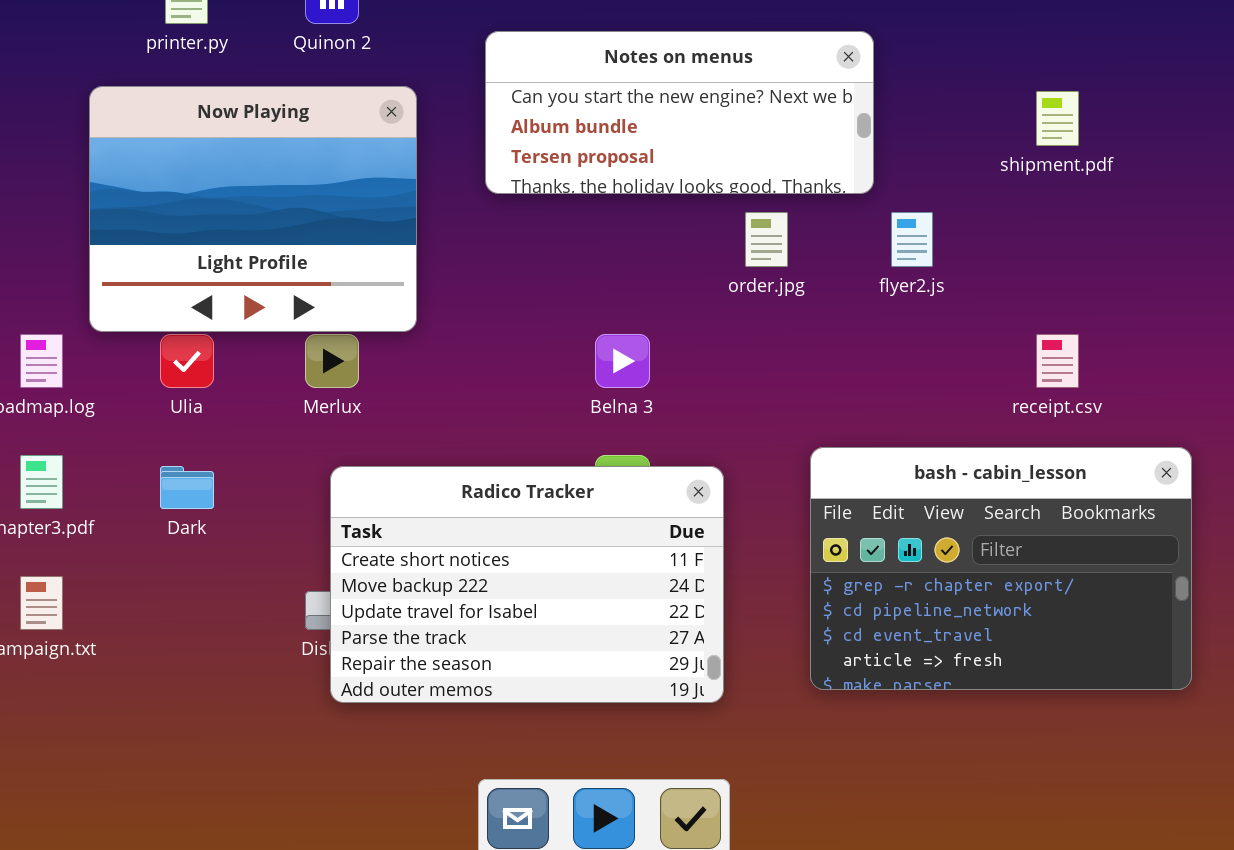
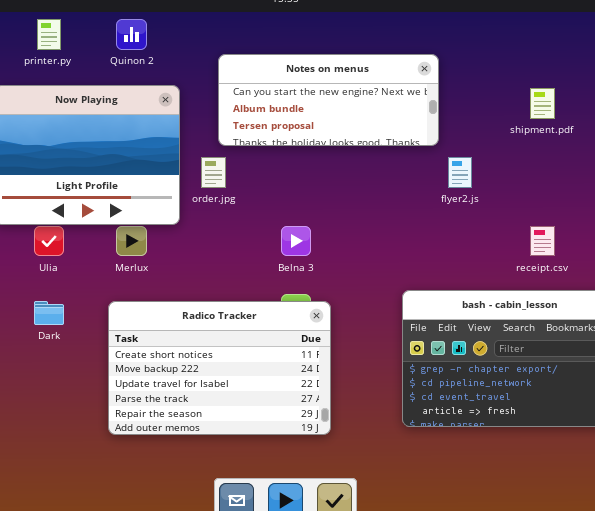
order.jpg: [745,212,788,267] -> [201,157,226,188], moved
Radico Tracker: [330,466,724,703] -> [108,301,331,435], moved

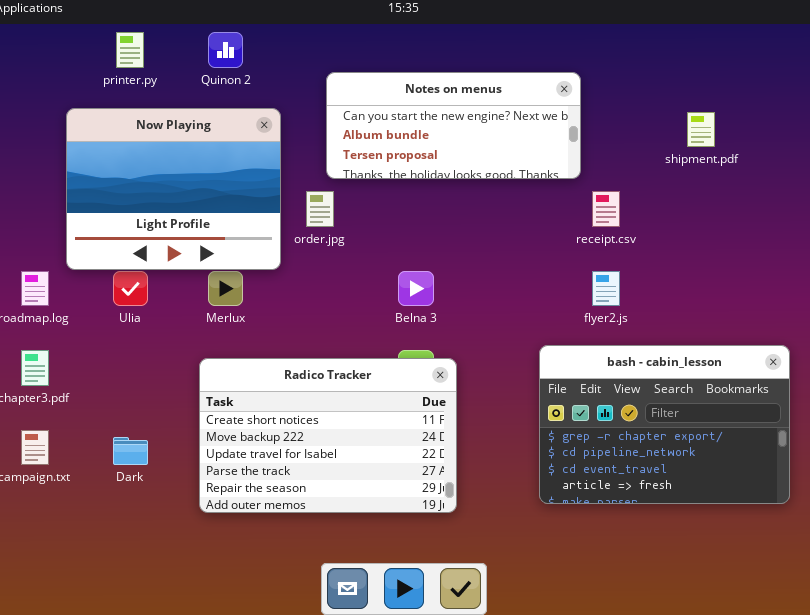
flyer2.js: [448,157,472,188] -> [592,271,620,306], moved
receipt.csv: [530,226,555,256] -> [592,191,620,227], moved
Dark: [34,301,64,325] -> [113,437,148,465], moved

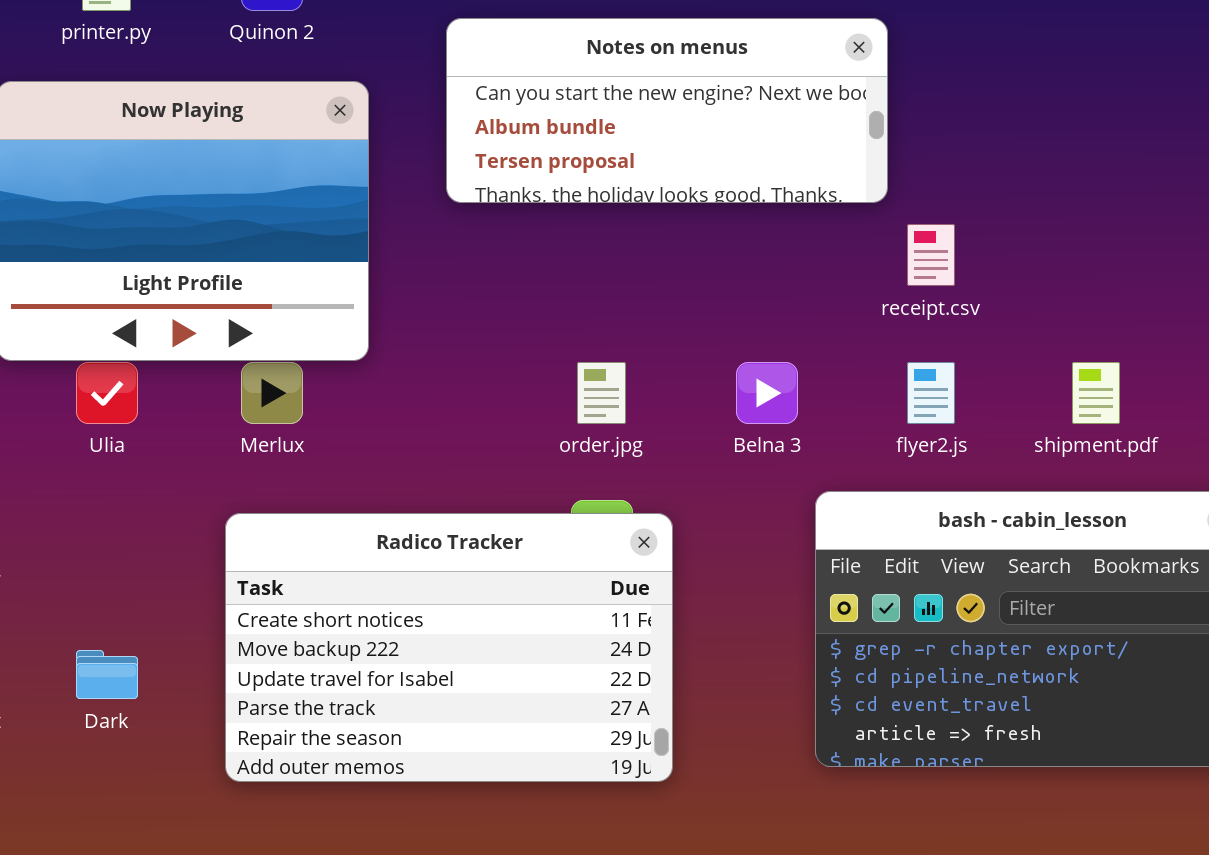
shipment.pdf: [687,112,715,147] -> [1072,362,1120,424], moved
order.jpg: [306,191,334,227] -> [577,362,626,424], moved
Belna 3: [398,271,434,306] -> [736,362,798,424], moved

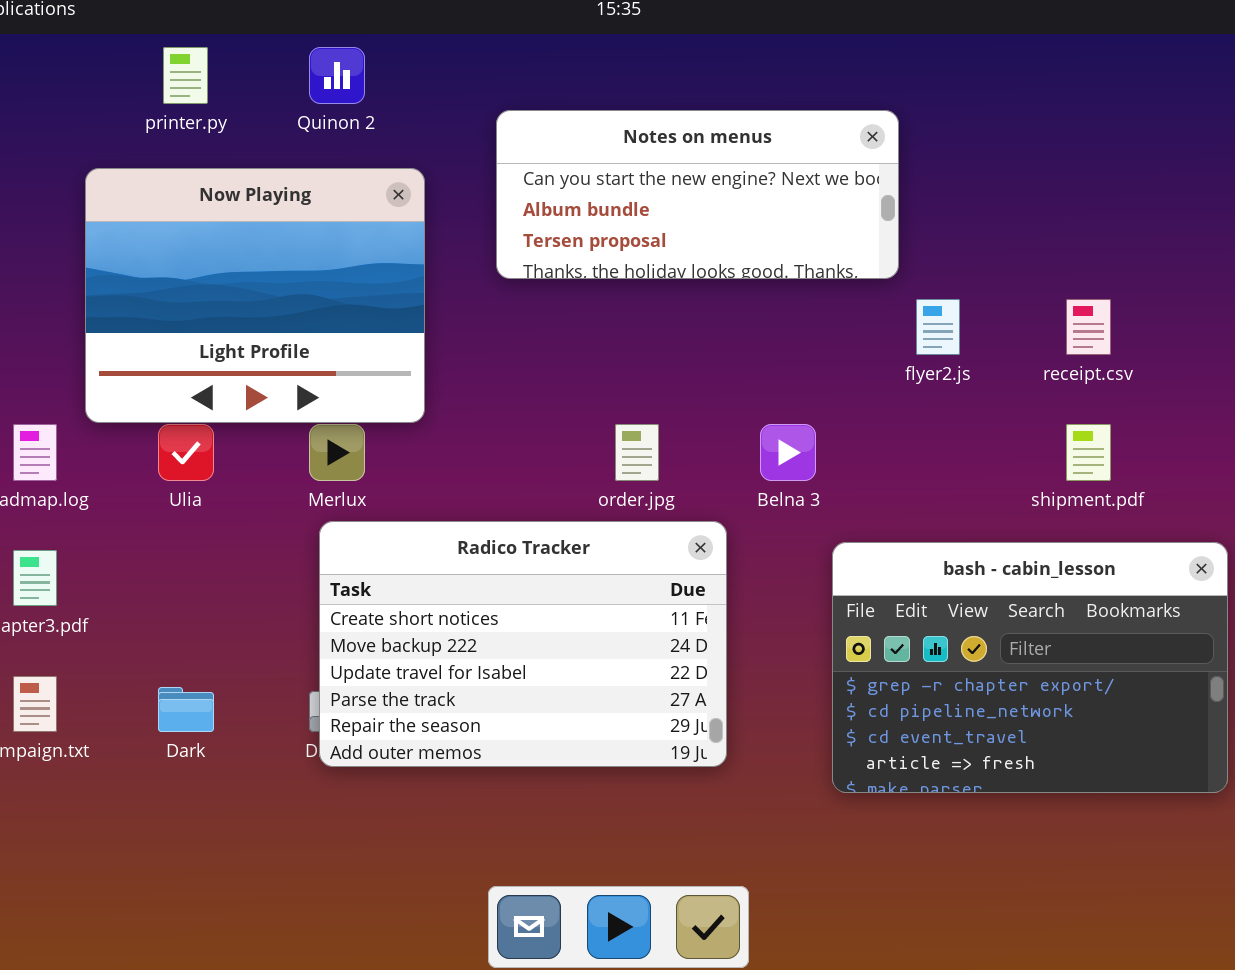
receipt.csv: [907,224,955,286] -> [1066,299,1111,355], moved
flyer2.js: [907,362,955,424] -> [916,299,960,355], moved
Radico Tracker: [225,513,673,782] -> [319,521,727,767], moved

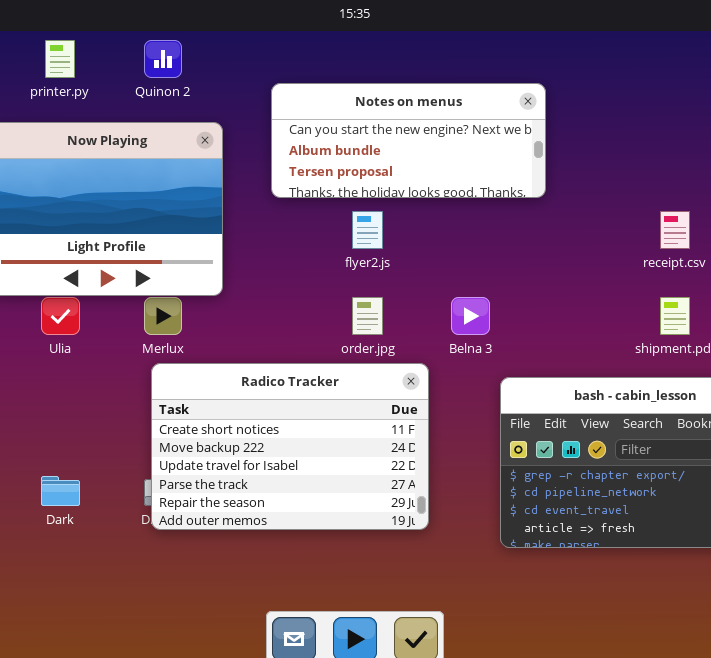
flyer2.js: [916,299,960,355] -> [352,211,383,249], moved

